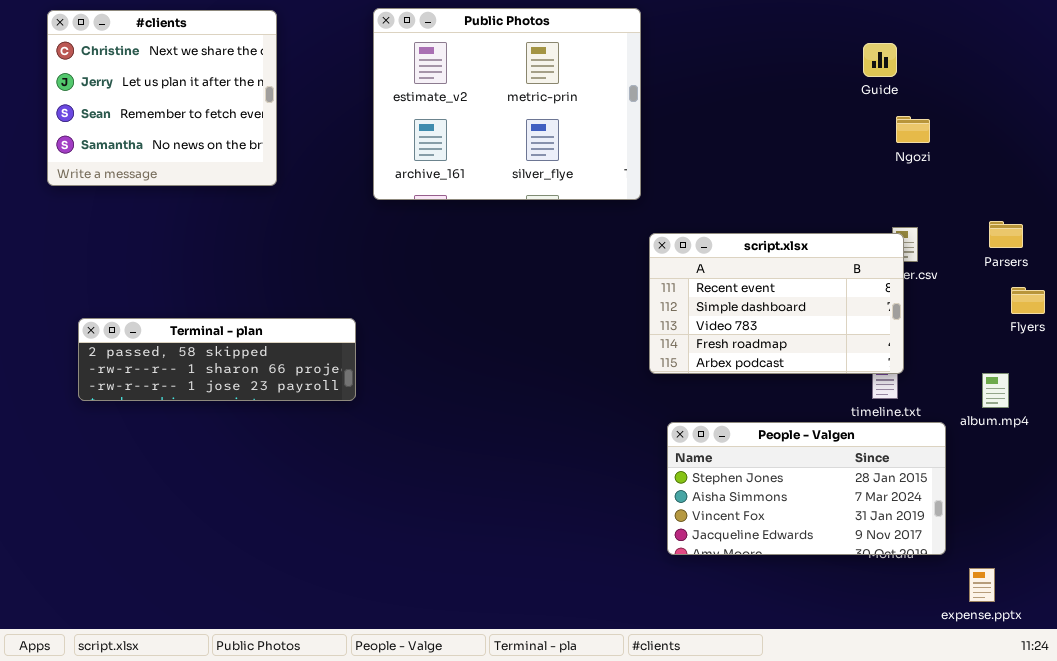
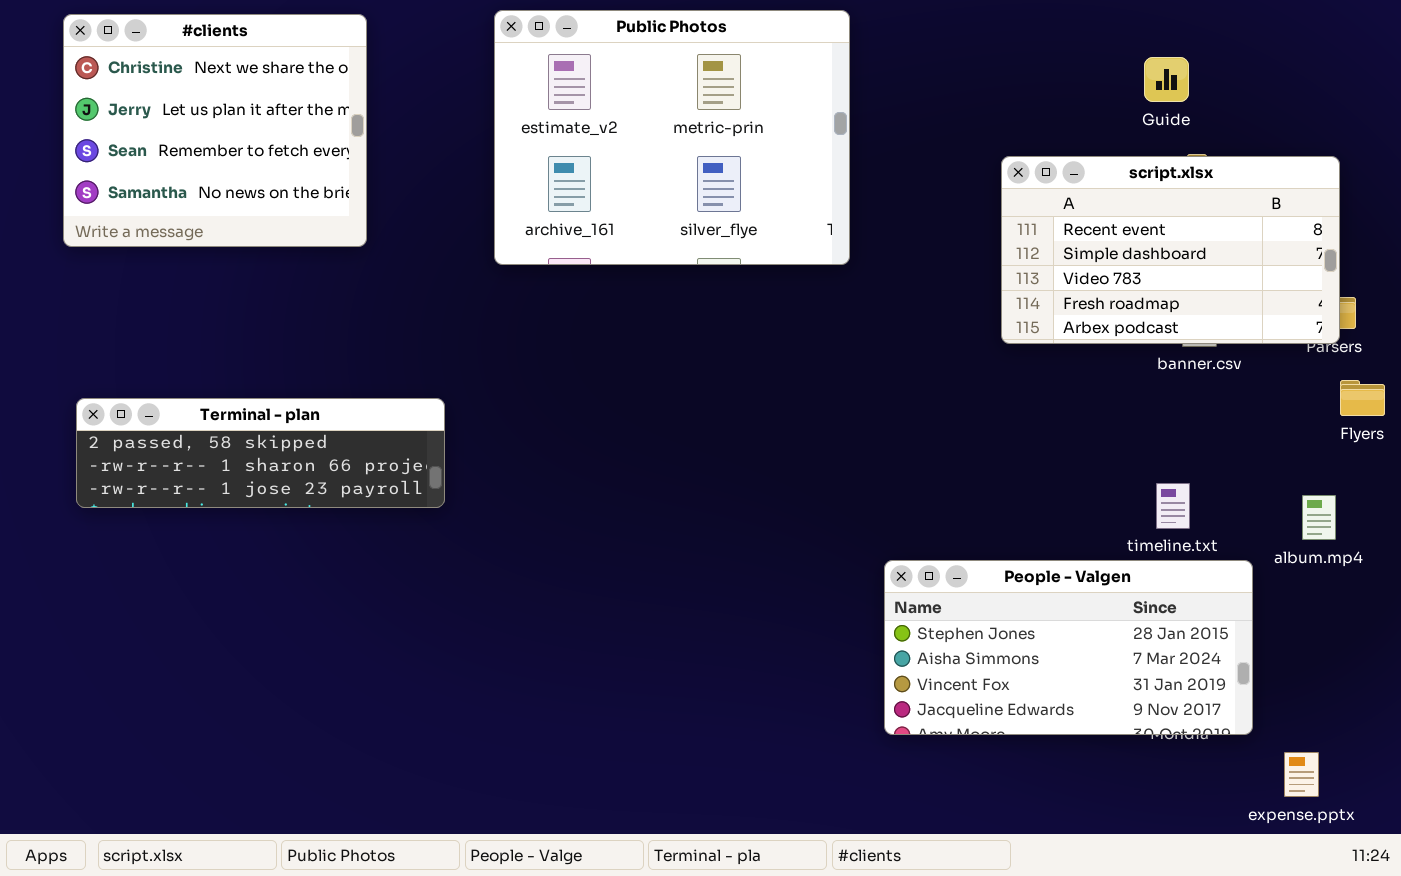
script.xlsx: [649,233,904,374] -> [1001,156,1340,344], moved
Terminal - plan: [78,318,356,401] -> [76,398,445,508], moved

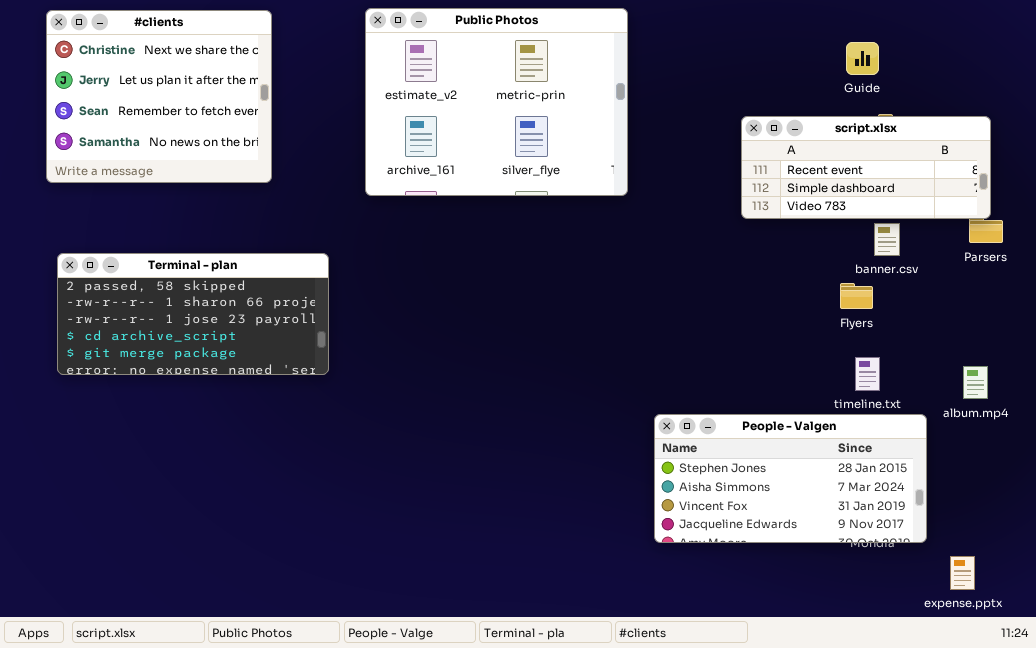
script.xlsx: [1001,156,1340,344] -> [741,116,991,219], resized
Flyers: [1340,380,1385,416] -> [840,283,873,309], moved
Terminal - plan: [76,398,445,508] -> [57,253,329,375], resized

